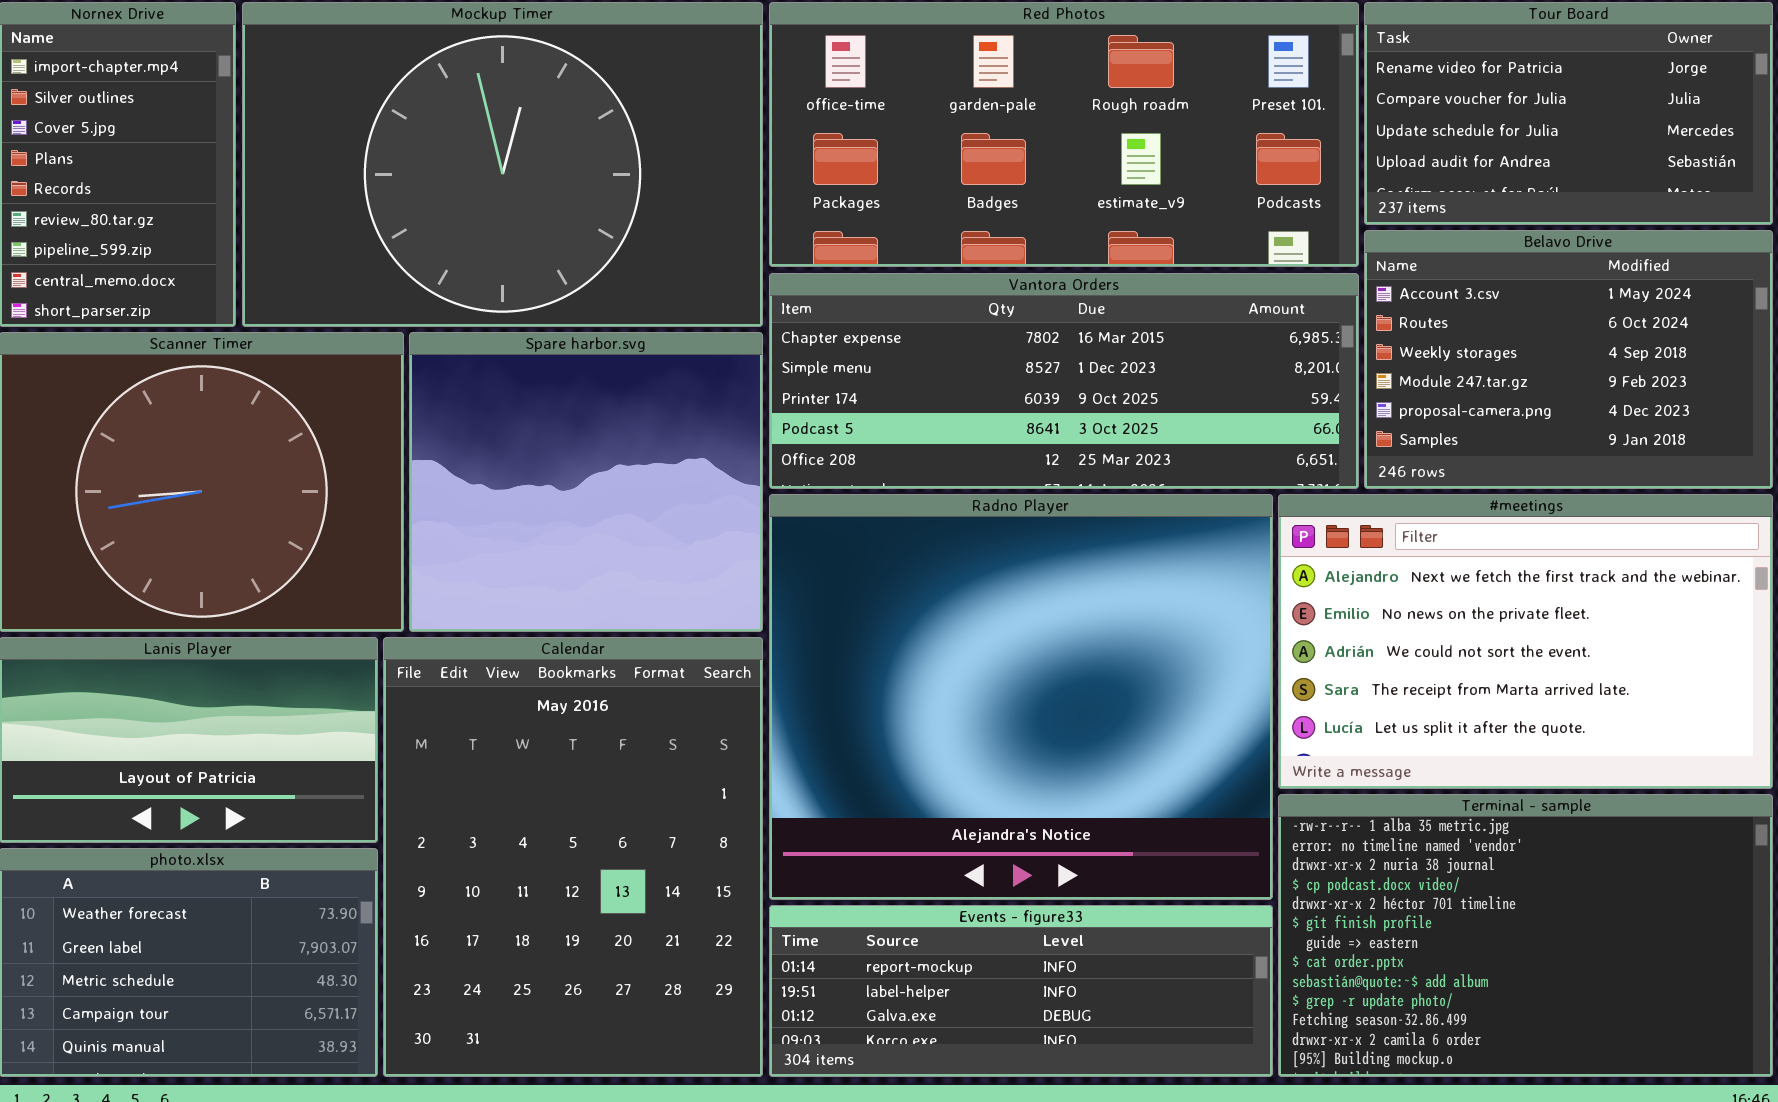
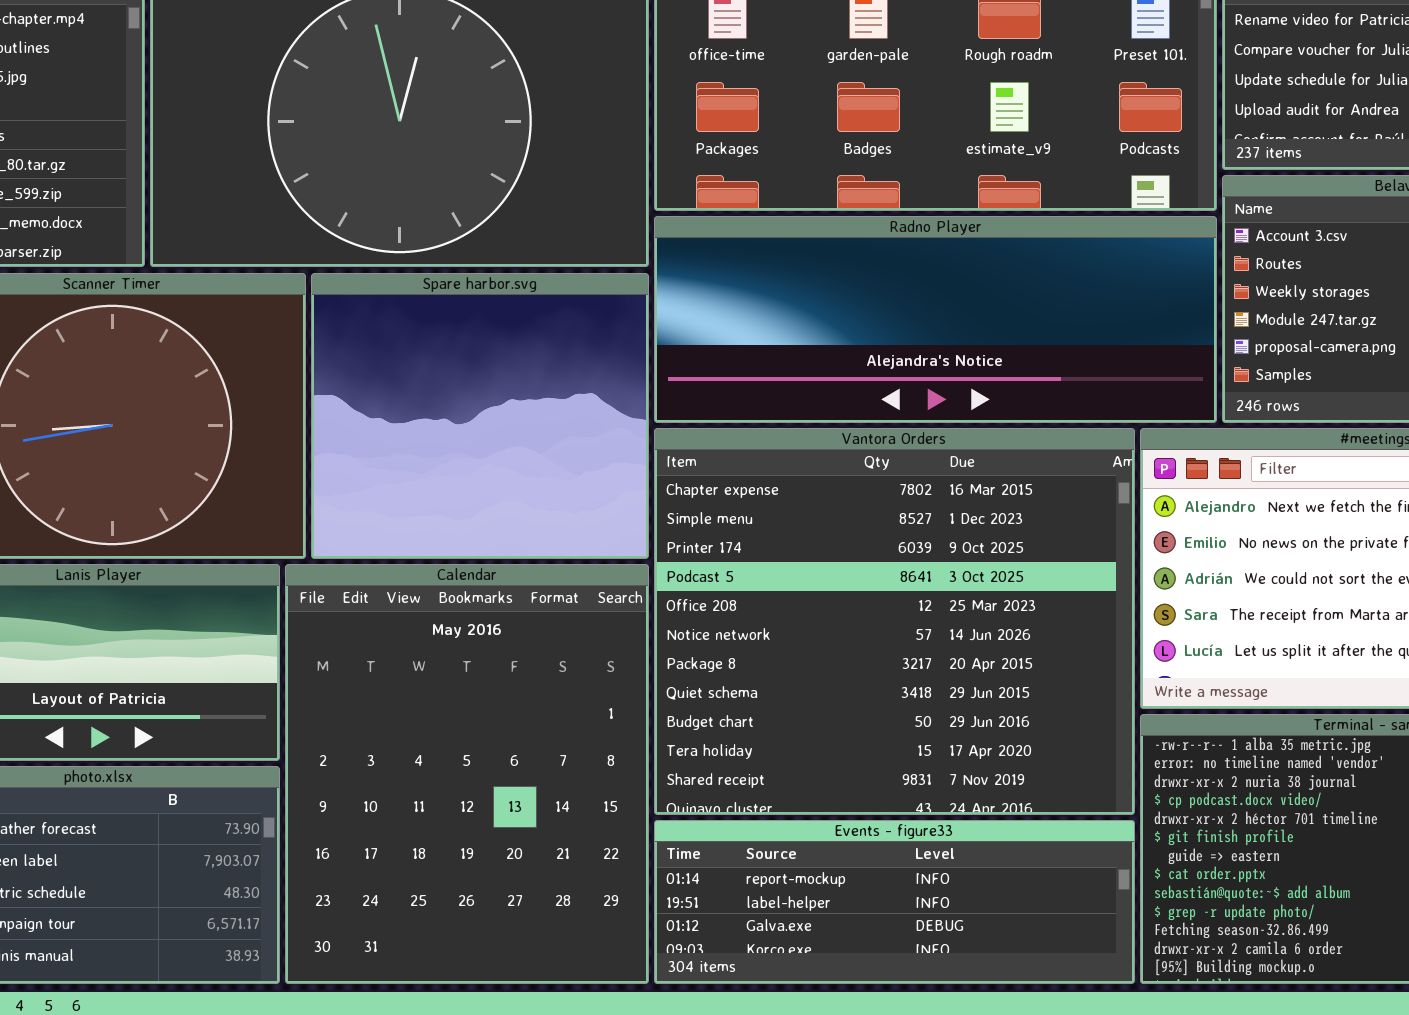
Vantora Orders: [769,273,1359,489] -> [654,428,1135,815], moved, resized
Radno Player: [769,494,1273,900] -> [654,216,1217,423], moved, resized

